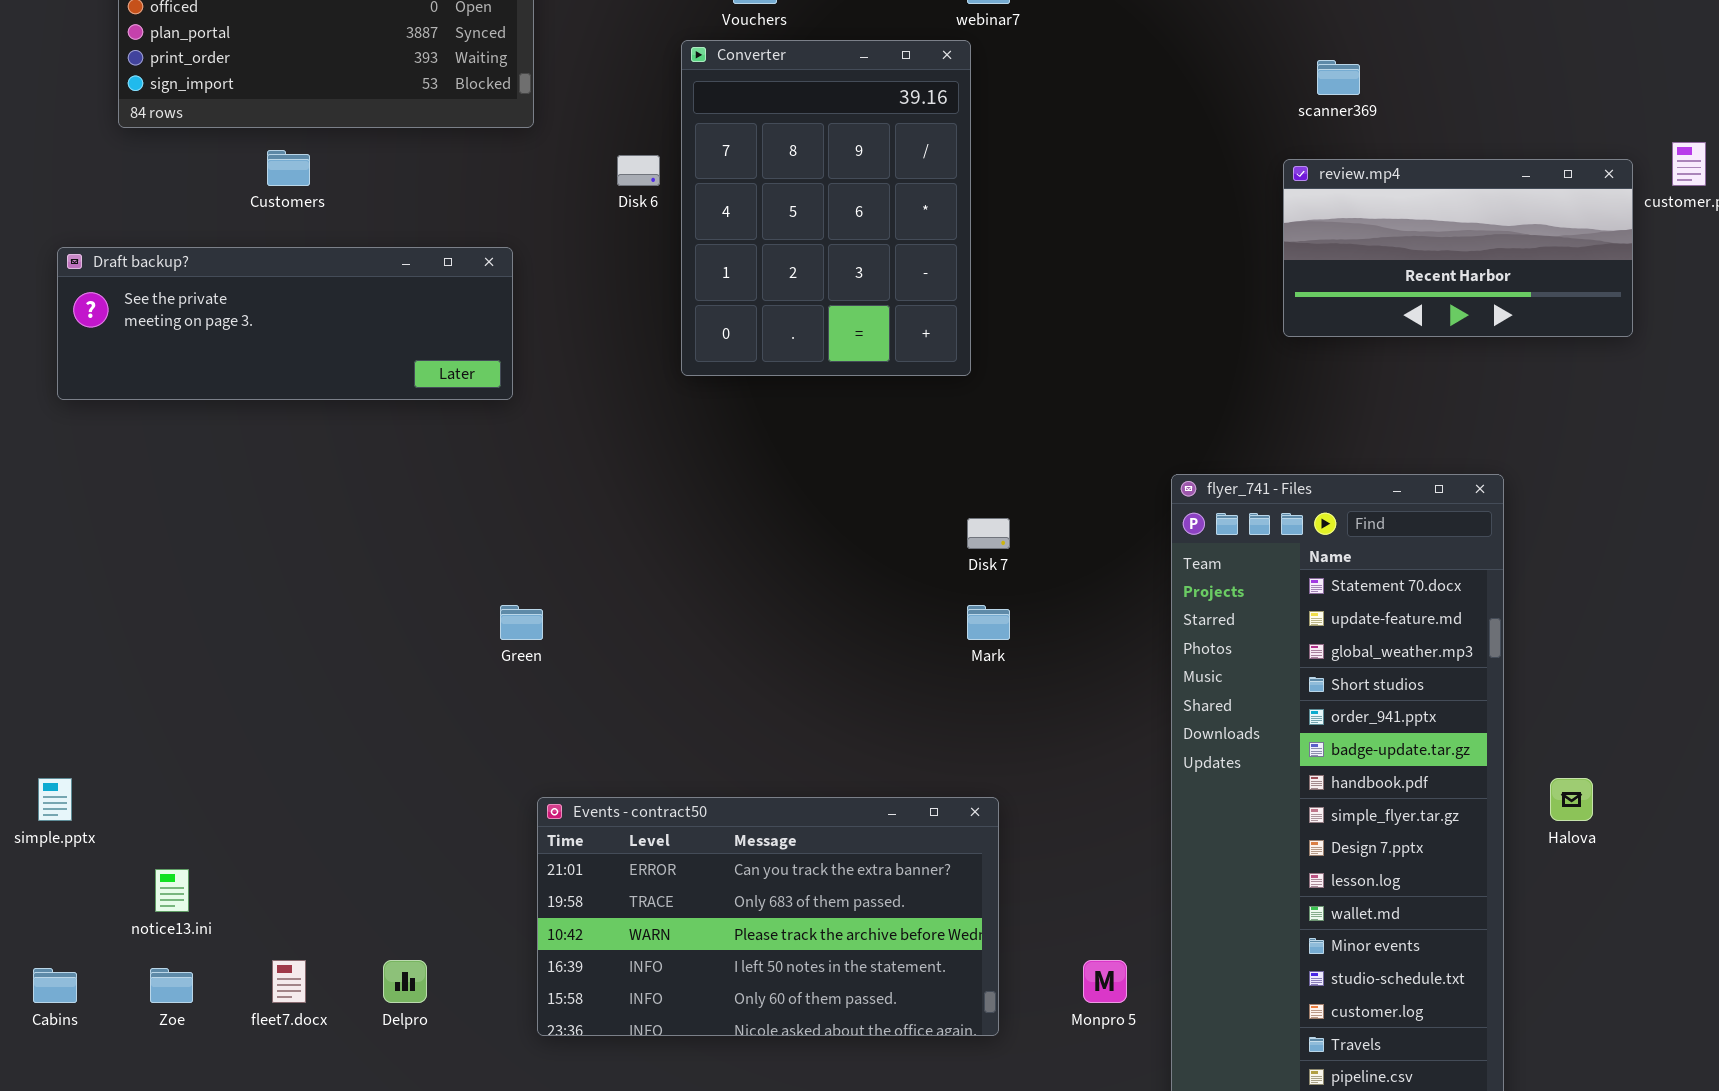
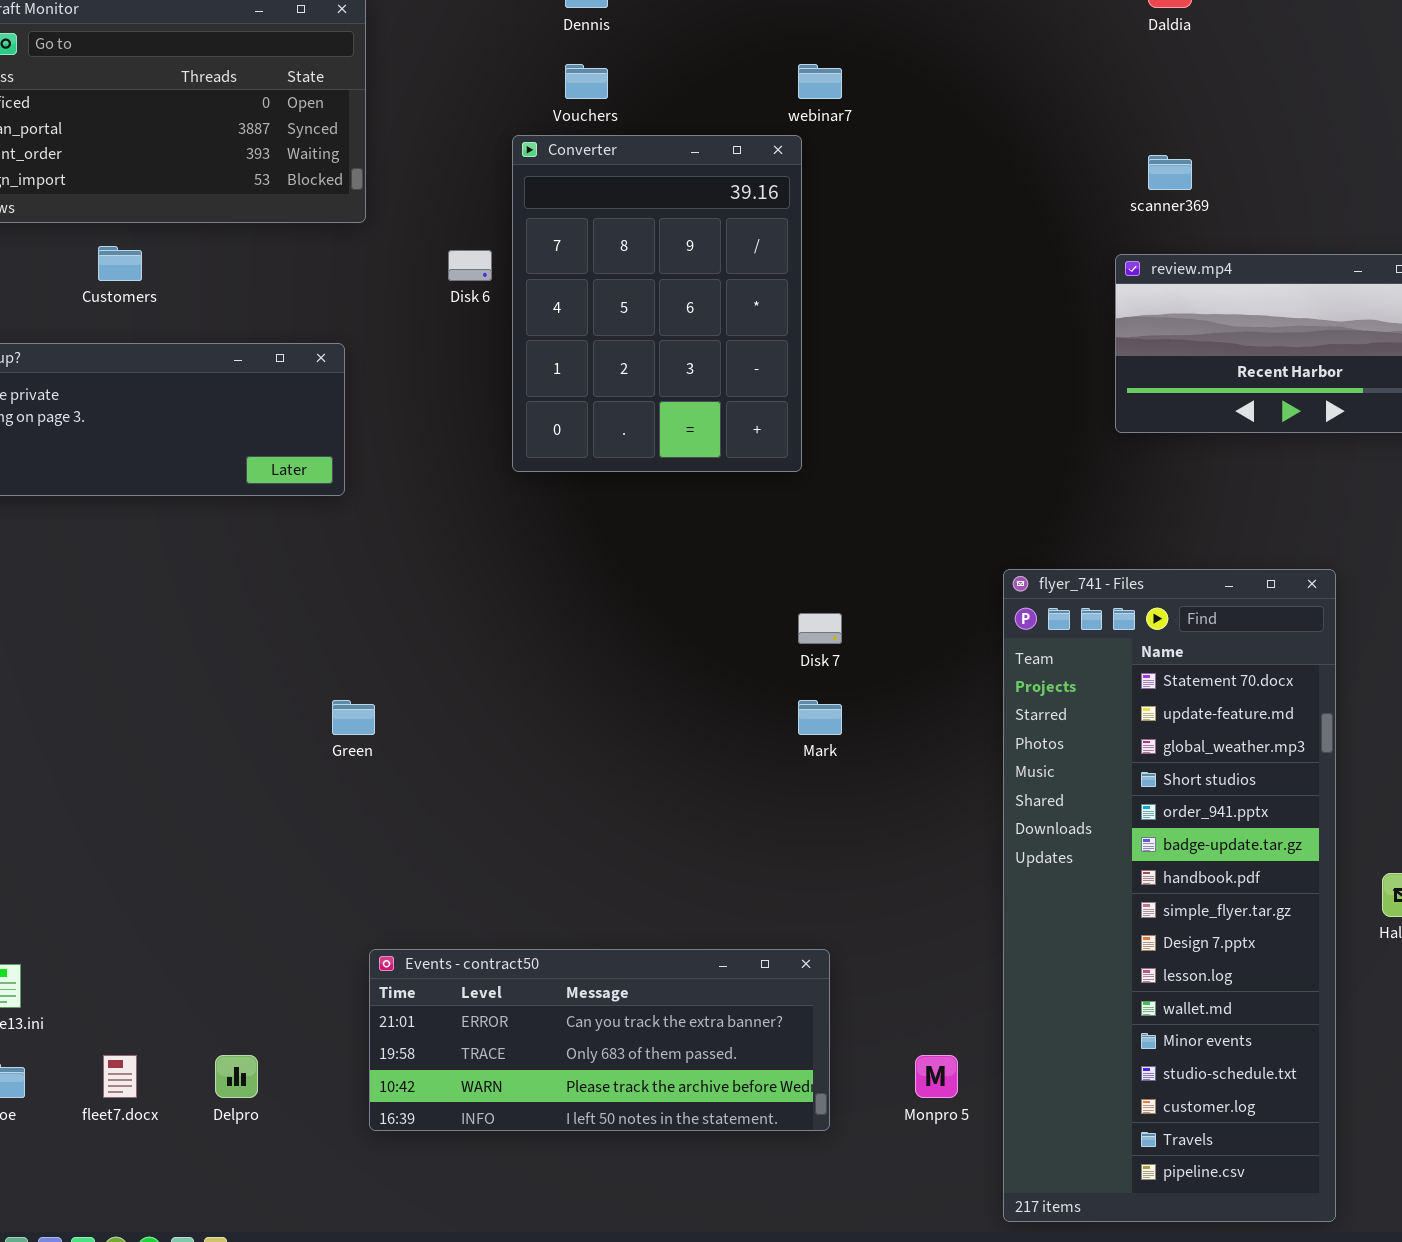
Events - contract50: [537,797,999,1036] -> [369,949,830,1131], resized

